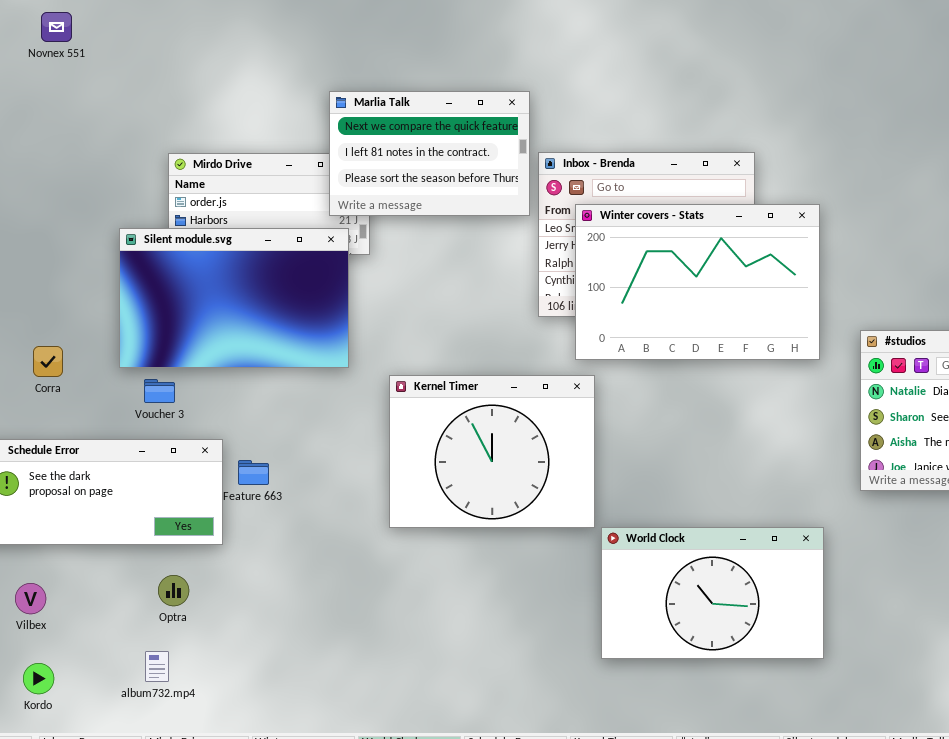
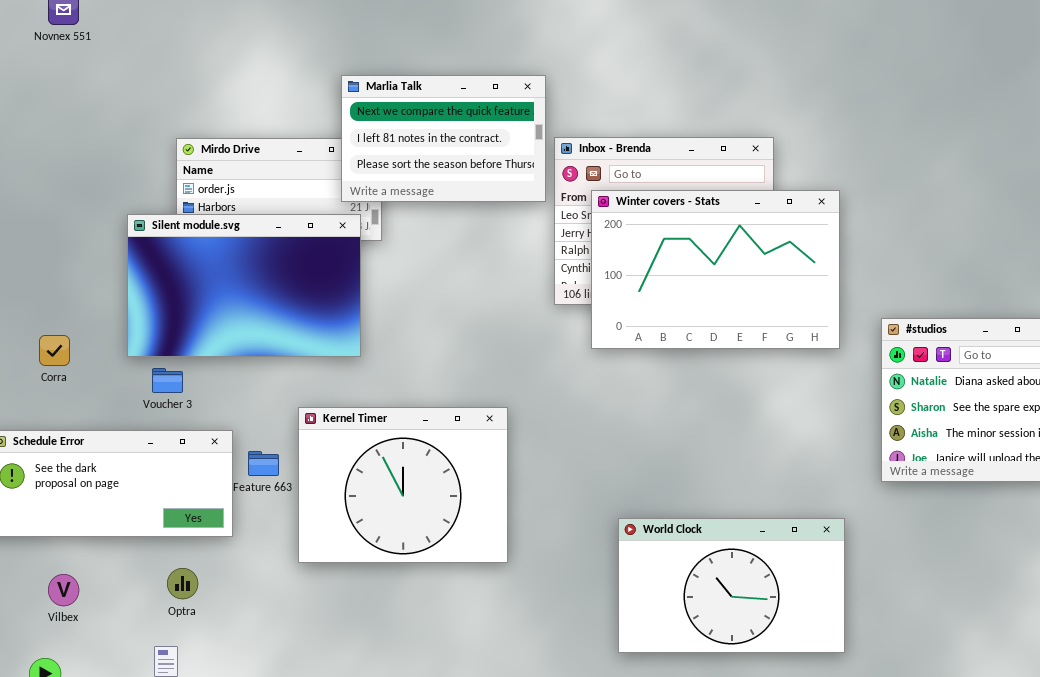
Kernel Timer: [389,375,595,528] -> [298,407,508,563], moved
Vilbex: [15,583,46,614] -> [48,574,79,606], moved

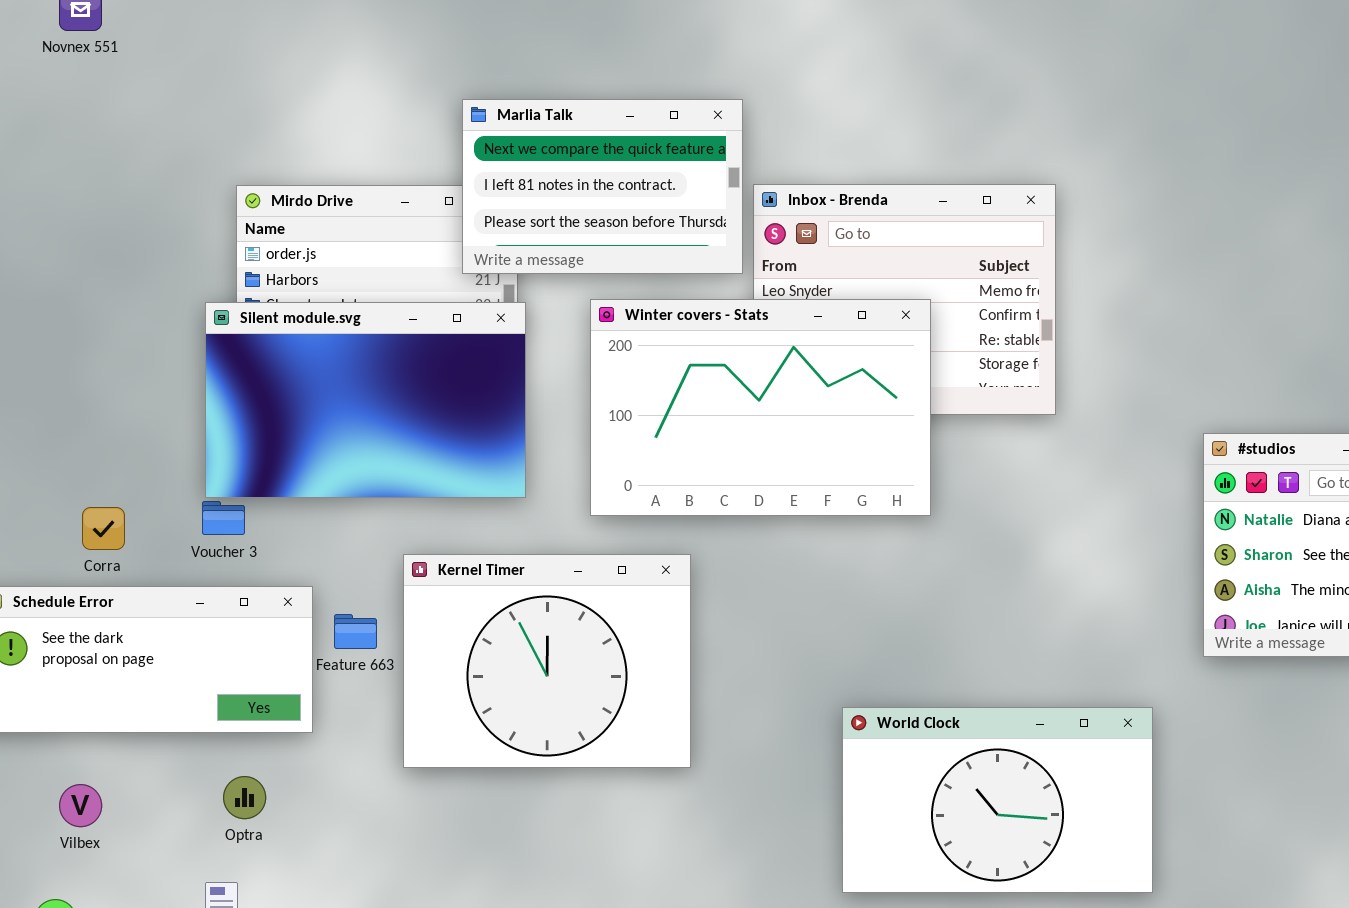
Winter covers - Stats: [591,190,840,349] -> [590,299,931,516], moved
Silent module.svg: [127,214,361,357] -> [205,302,526,498], moved
Corra: [39,335,70,366] -> [82,507,125,550], moved

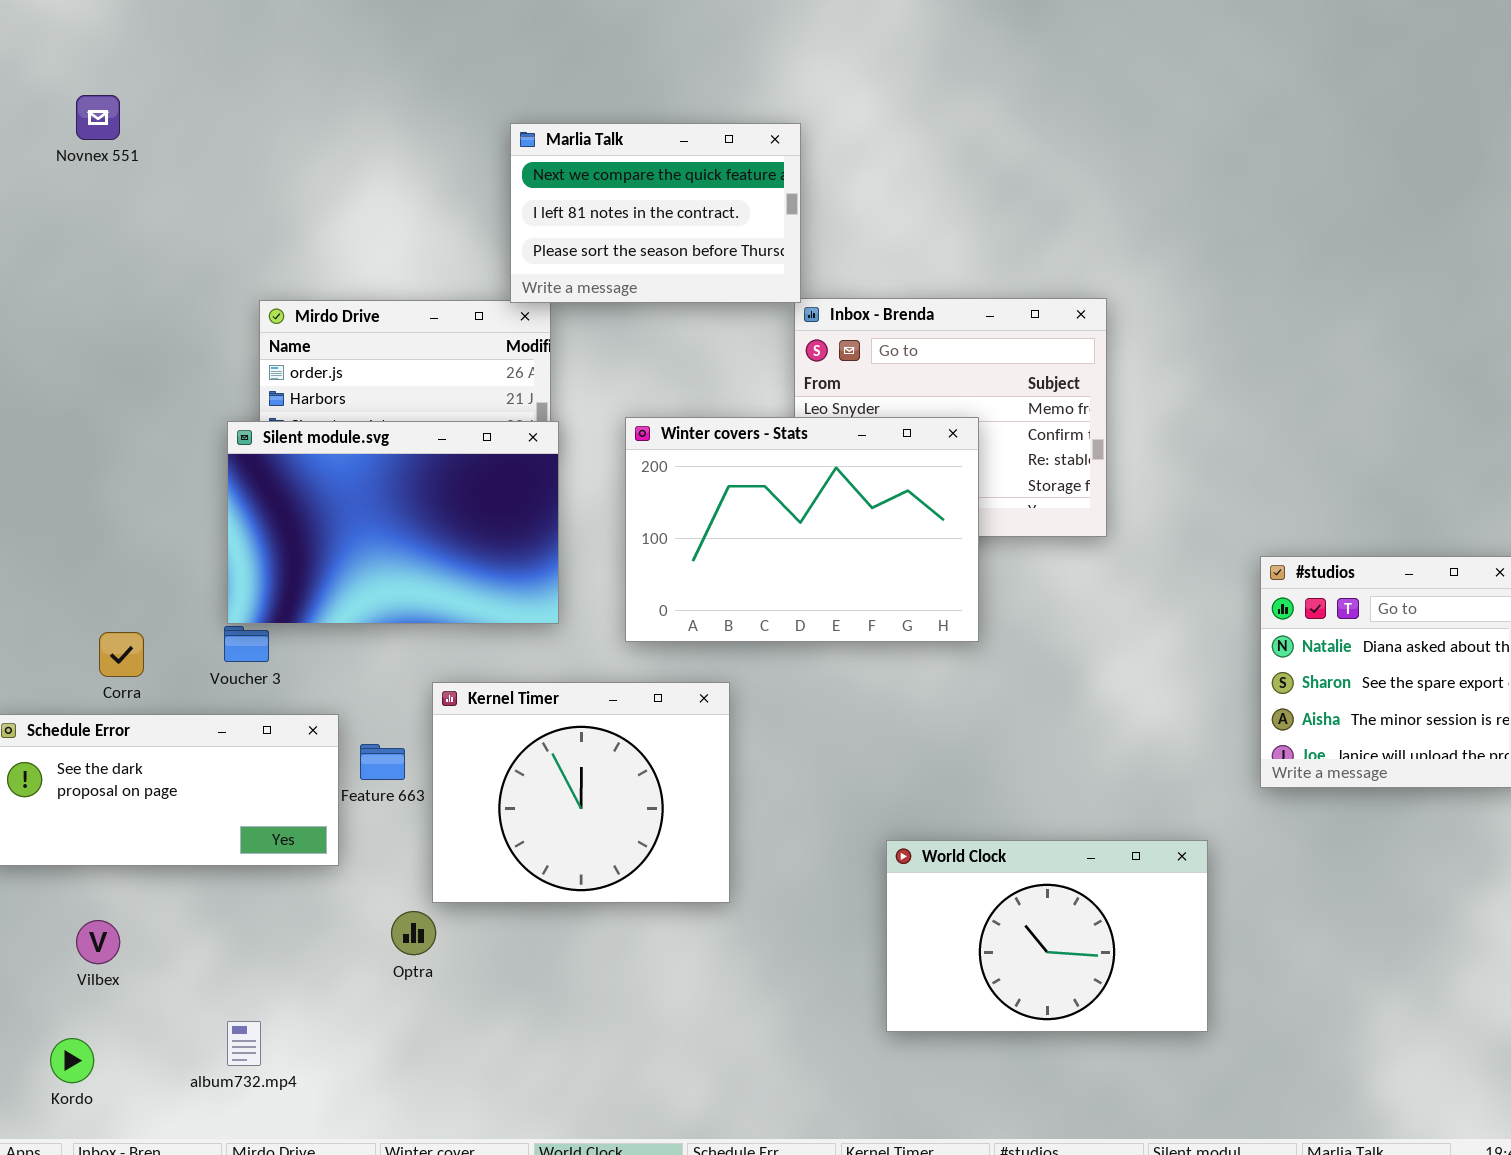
Marlia Talk: [462,99,743,274] -> [510,123,801,303], moved
Optra: [223,776,266,819] -> [391,911,436,955], moved

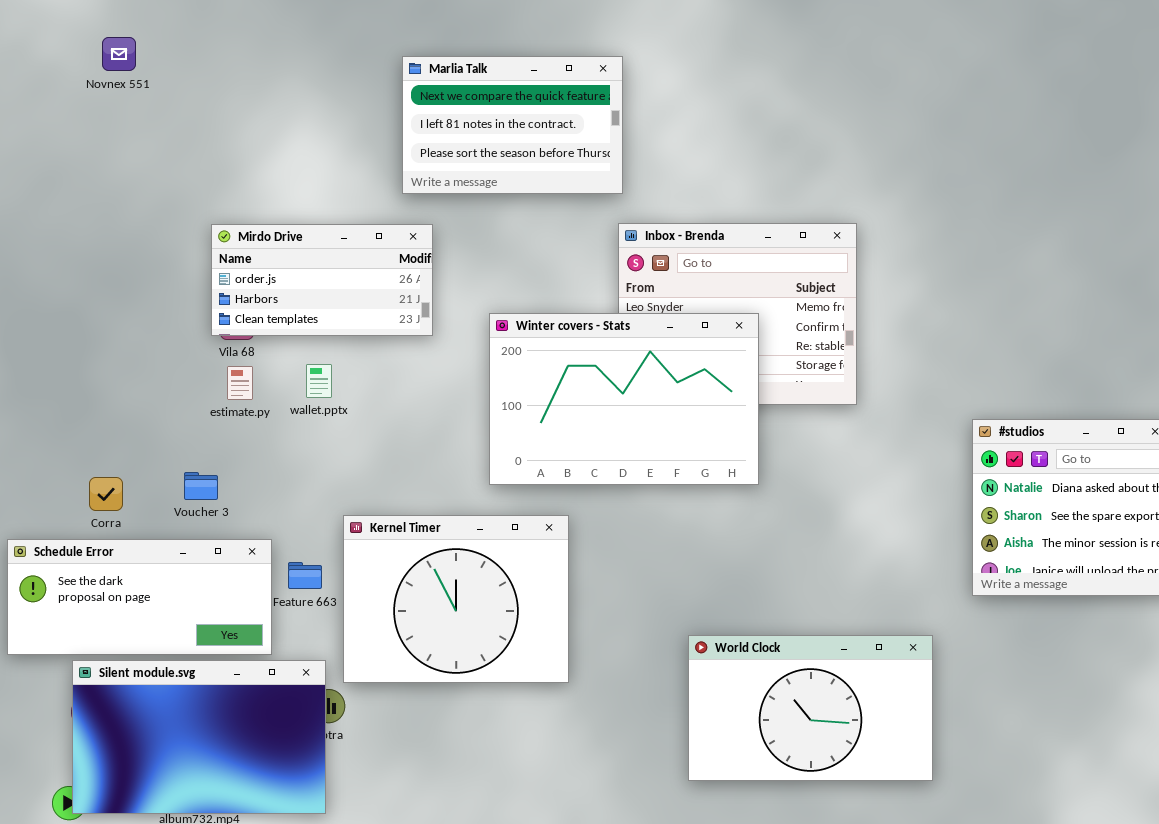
Novnex 551: [76,95,120,140] -> [102,37,136,71], moved
Marlia Talk: [510,123,801,303] -> [402,56,623,194], moved
Silent module.svg: [227,421,559,624] -> [72,660,326,814], moved

